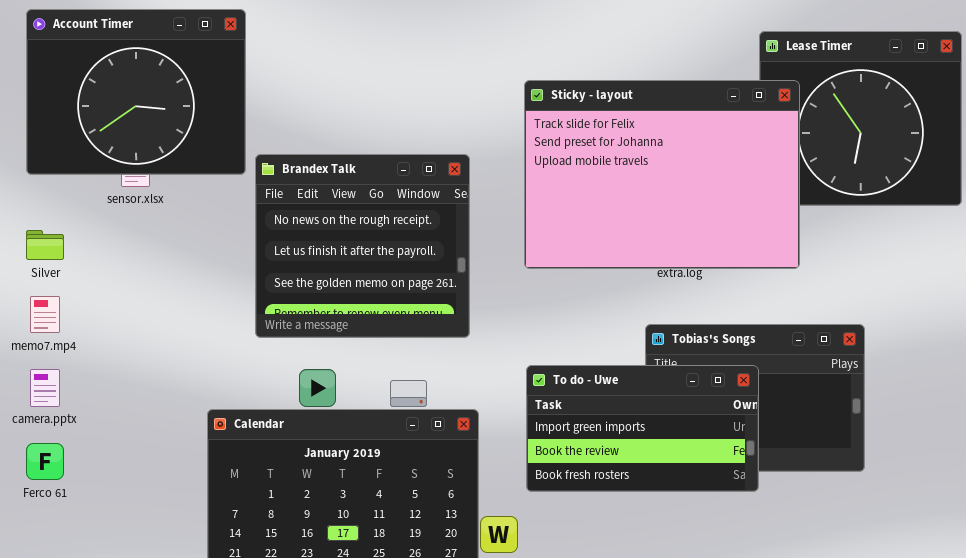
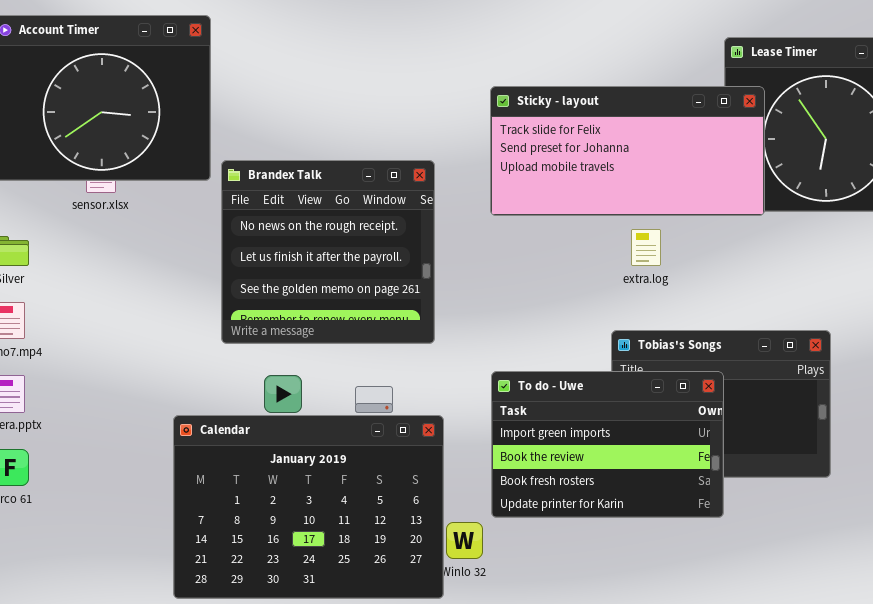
Sticky - layout: [524,80,800,269] -> [490,86,765,216], resized
To do - Uwe: [526,365,759,492] -> [491,371,724,518], resized

